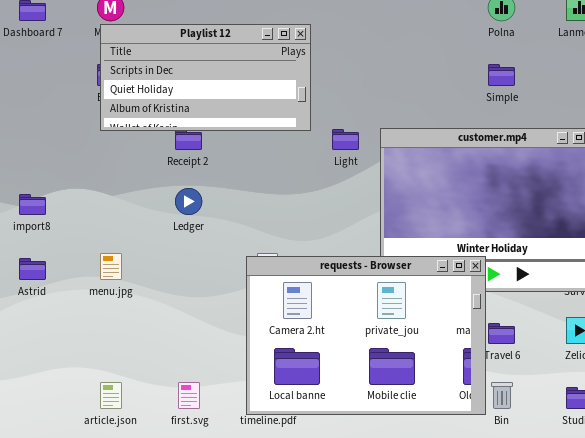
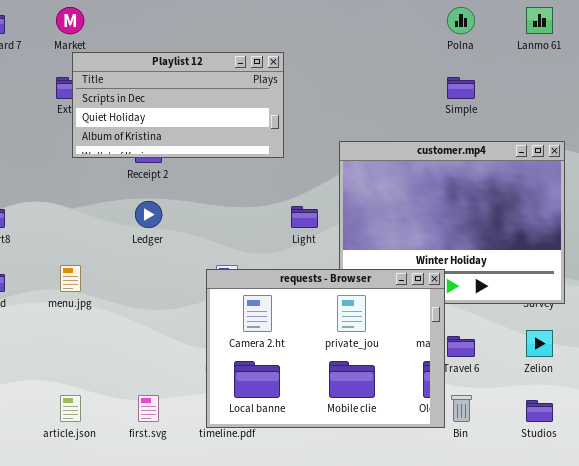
Playlist 12: [100,24,311,131] -> [72,52,284,158], moved
Light: [332,129,359,150] -> [291,206,318,228], moved

